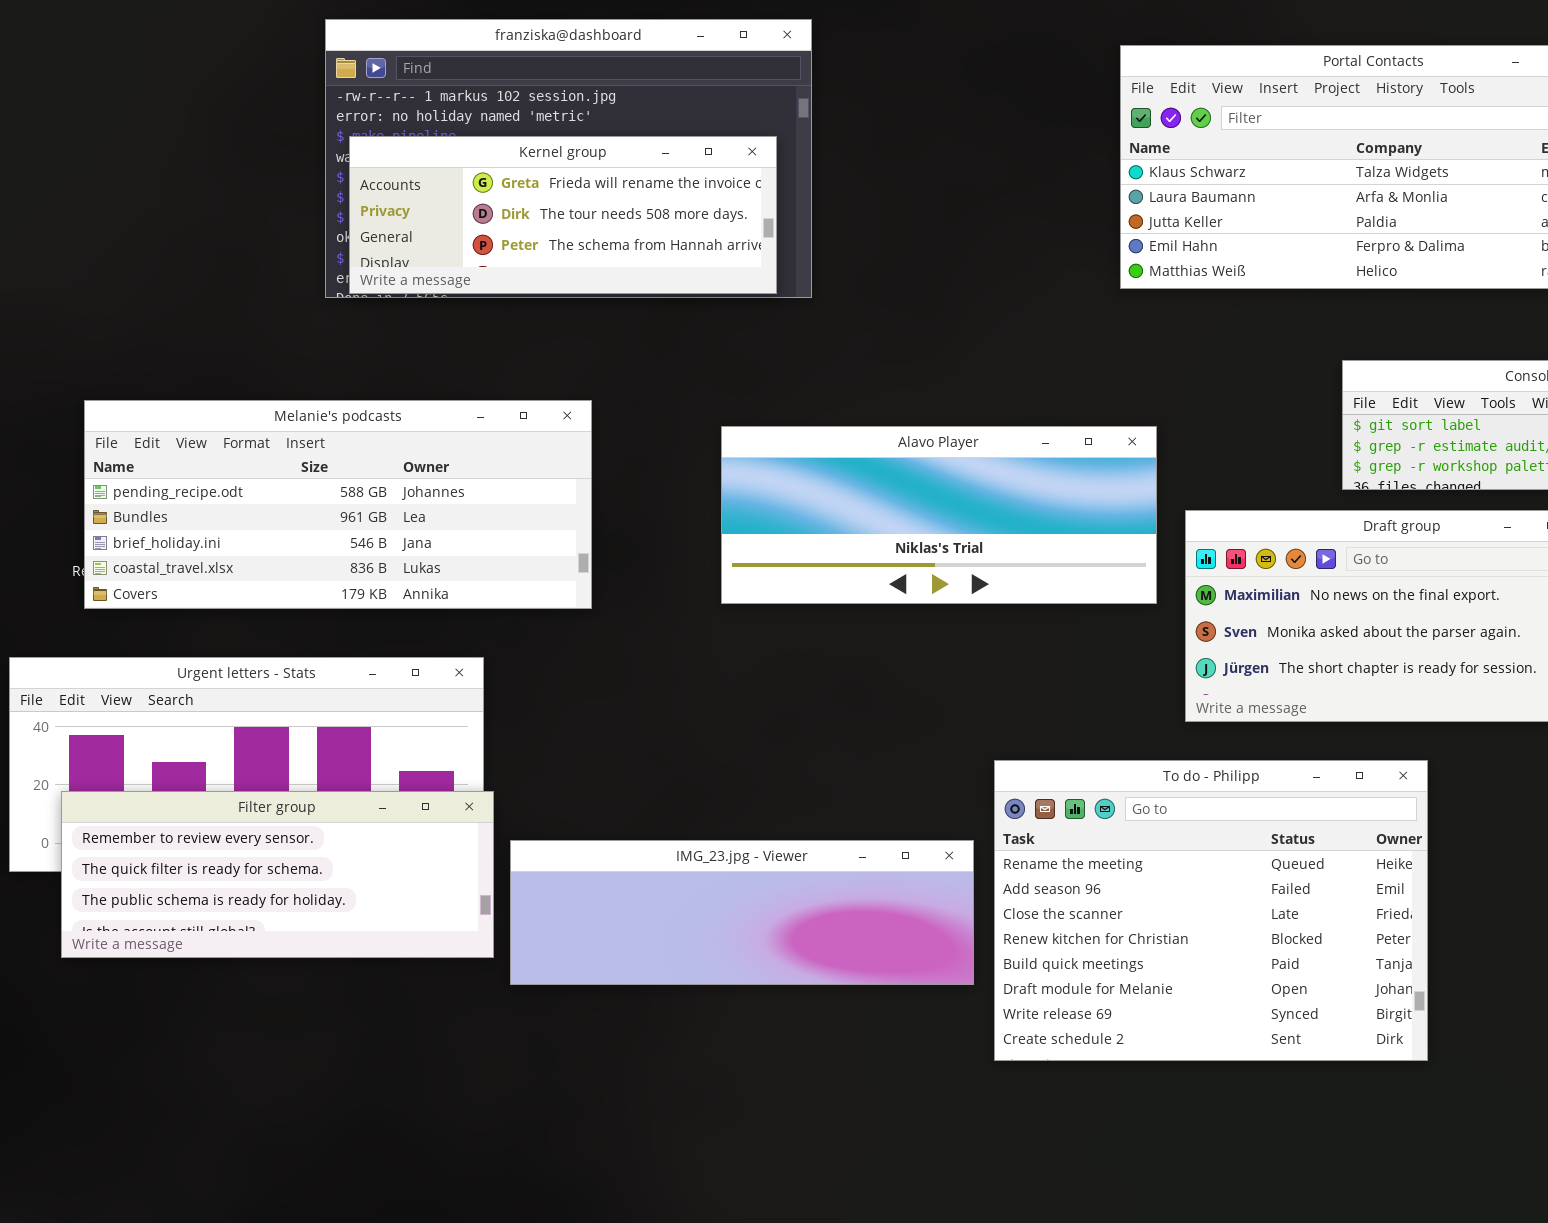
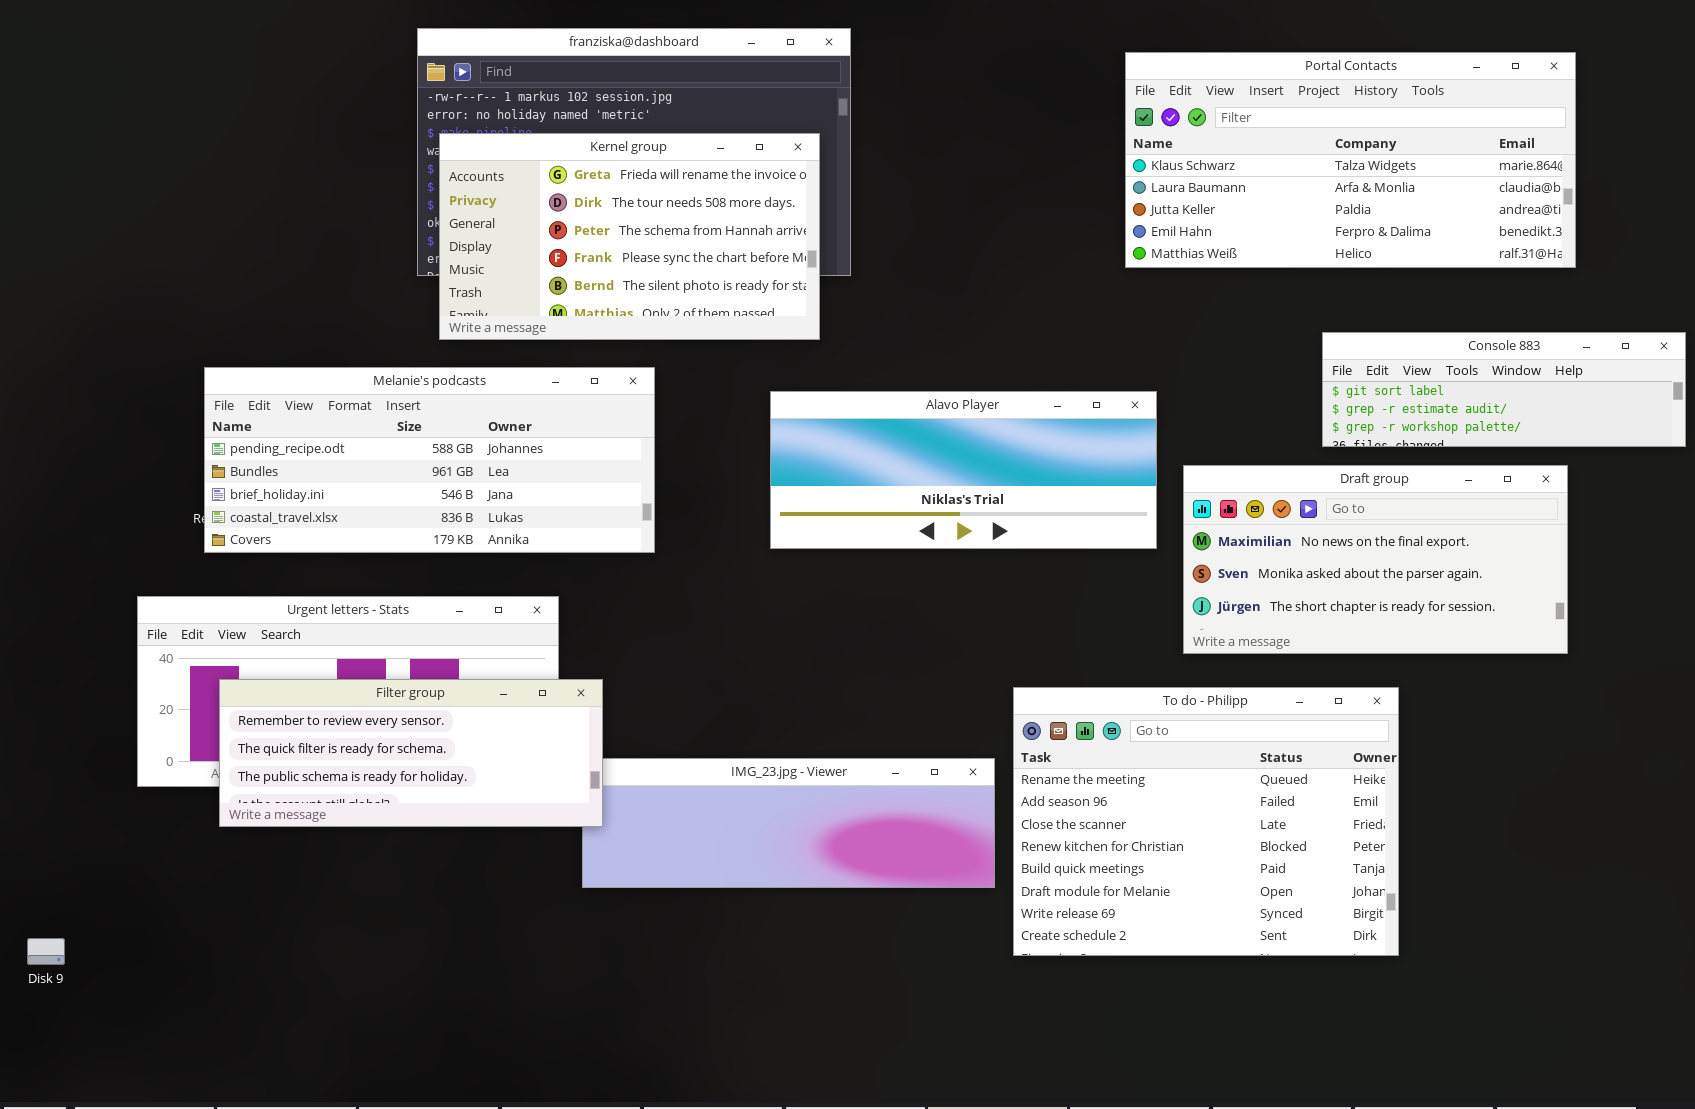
Kernel group: [349,136,777,294] -> [439,133,820,340], resized
Filter group: [61,791,494,958] -> [219,679,603,827], moved

